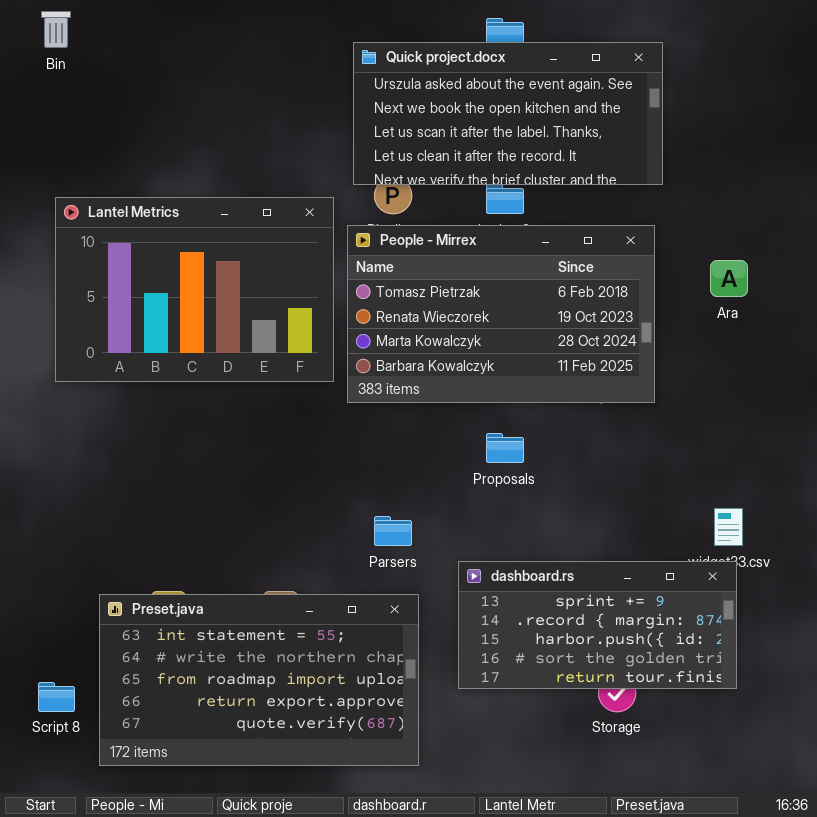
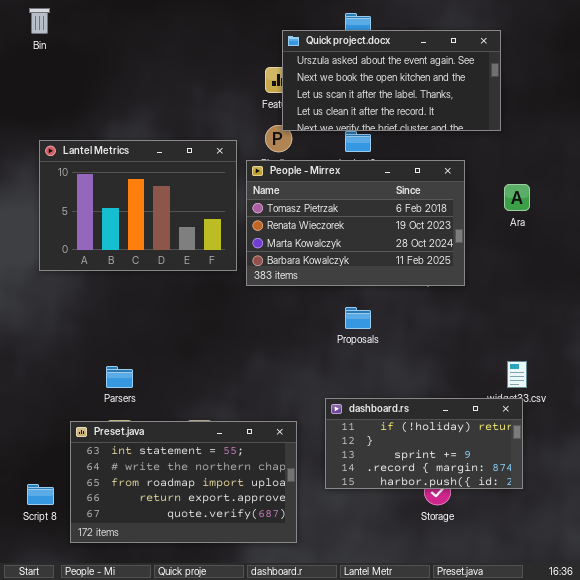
Quick project.docx: [353,42,663,185] -> [282,30,501,131], moved
Parsers: [374,516,412,546] -> [106,366,133,388], moved
dashboard.rs: [458,561,737,689] -> [325,398,523,489], scrolled up 2 rows

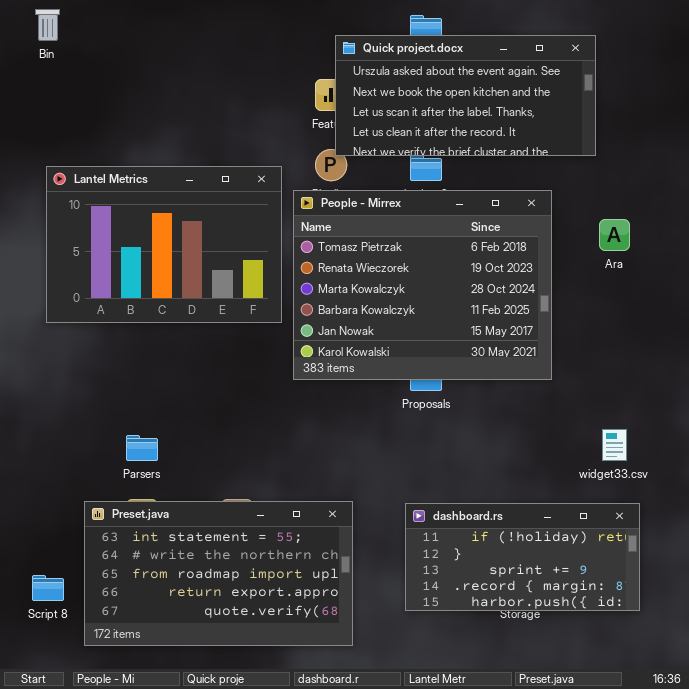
People - Mirrex: [246,160,465,286] -> [293,190,552,380], resized
dashboard.rs: [325,398,523,489] -> [405,503,640,611], moved

